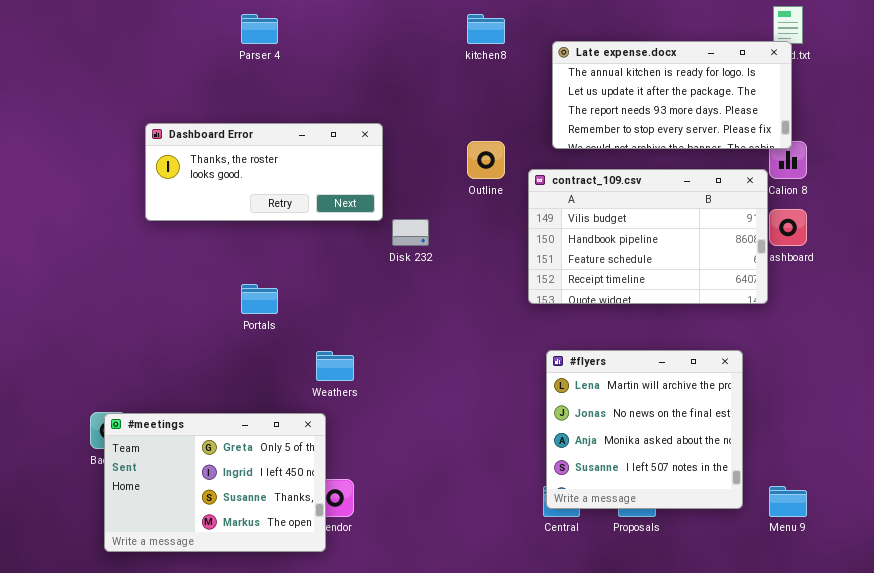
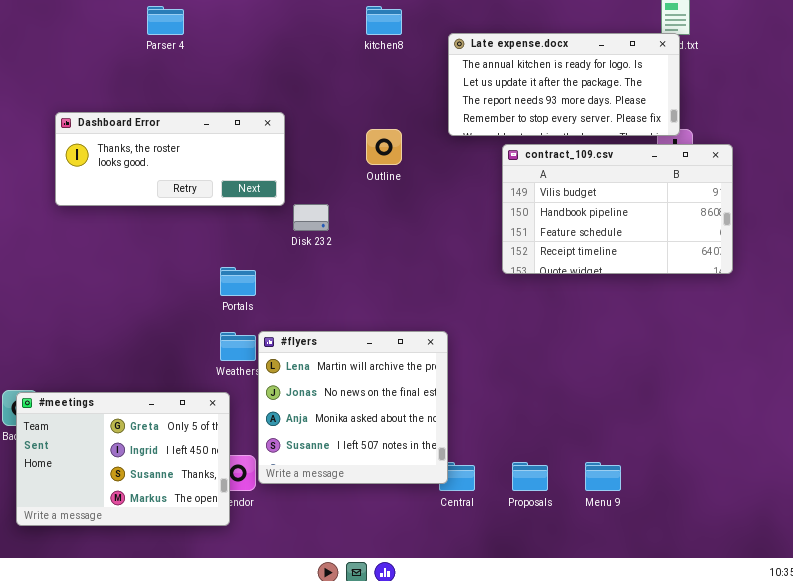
contract_109.csv: [528,169,768,304] -> [502,144,733,274], moved
Portals: [241,284,278,314] -> [220,267,256,296], moved
#flyers: [546,350,743,509] -> [258,331,448,484], moved
Menu 9: [769,486,807,517] -> [585,462,621,491], moved

